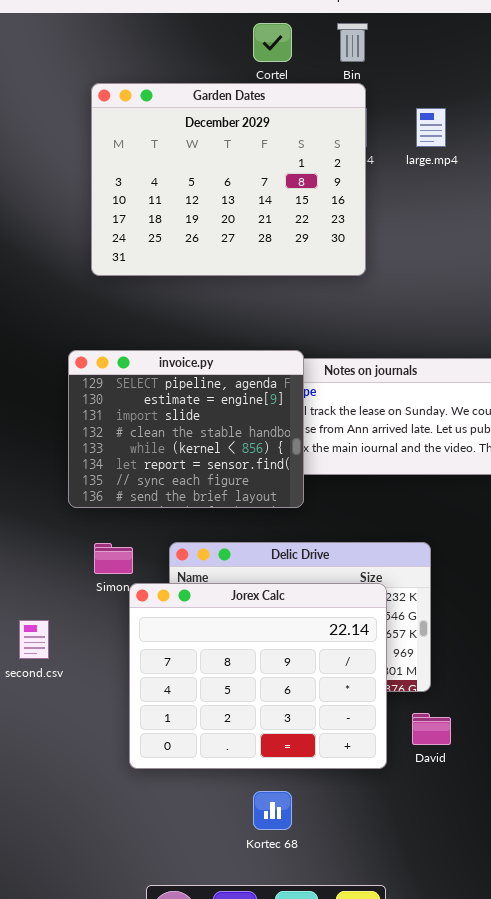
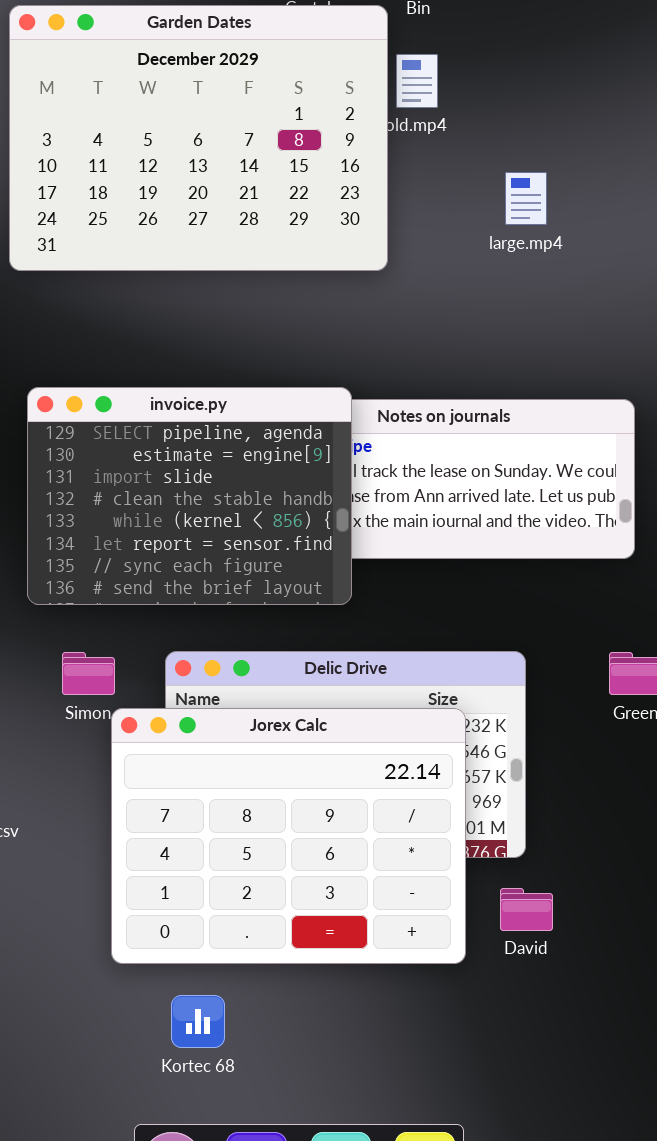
Garden Dates: [91,83,366,276] -> [9,5,388,271], moved
large.mp4: [416,108,446,147] -> [505,172,547,225], moved
Kortec 68: [253,791,292,830] -> [171,995,225,1048], moved

